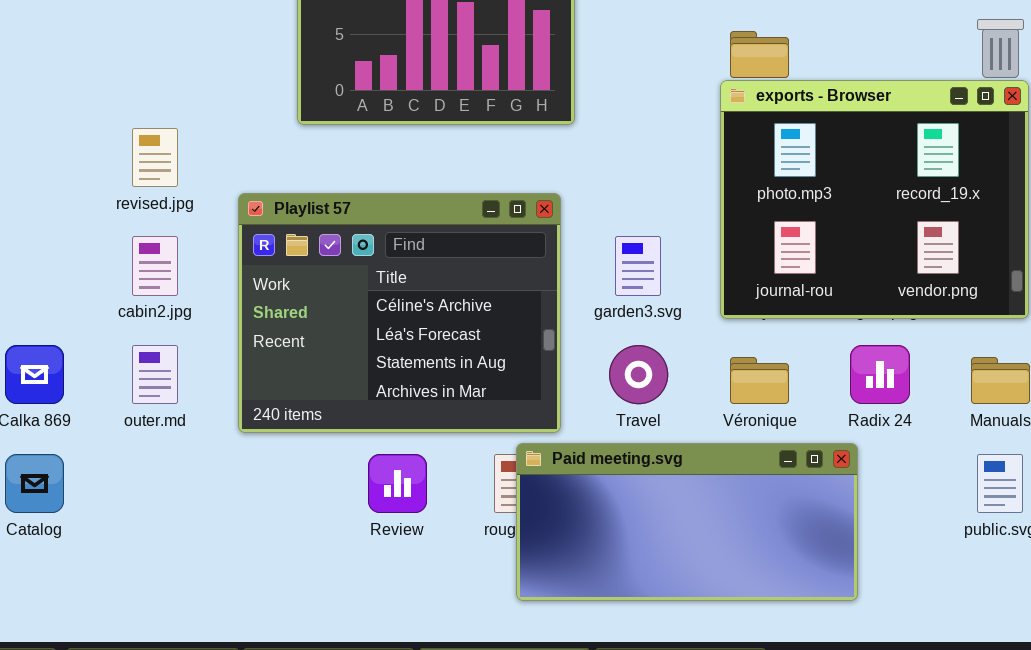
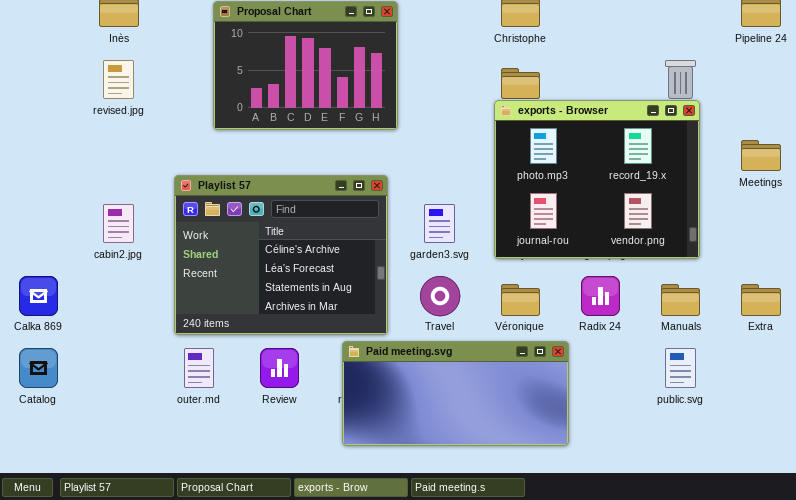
revised.jpg: [132,128,178,187] -> [103,60,134,99], moved
outer.md: [132,345,178,404] -> [184,348,214,388], moved
Paid meeting.svg: [516,443,858,601] -> [342,341,569,446], moved

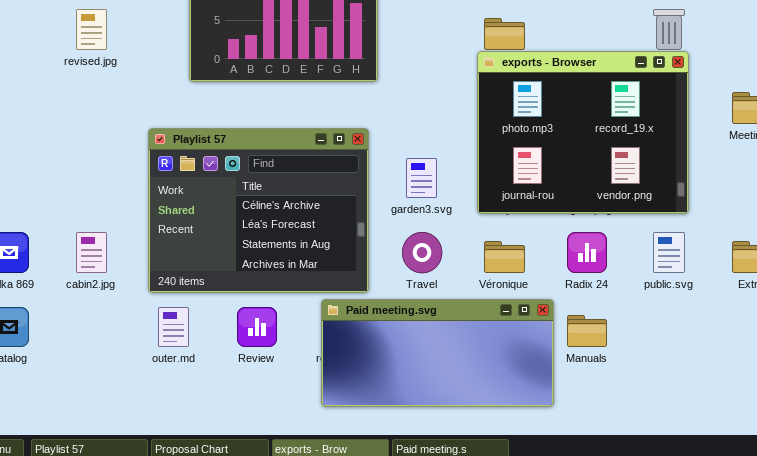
cabin2.jpg: [103,204,134,243] -> [76,232,107,273], moved
Manuals: [661,284,700,316] -> [567,315,607,347], moved
public.svg: [665,348,696,388] -> [653,232,685,273], moved

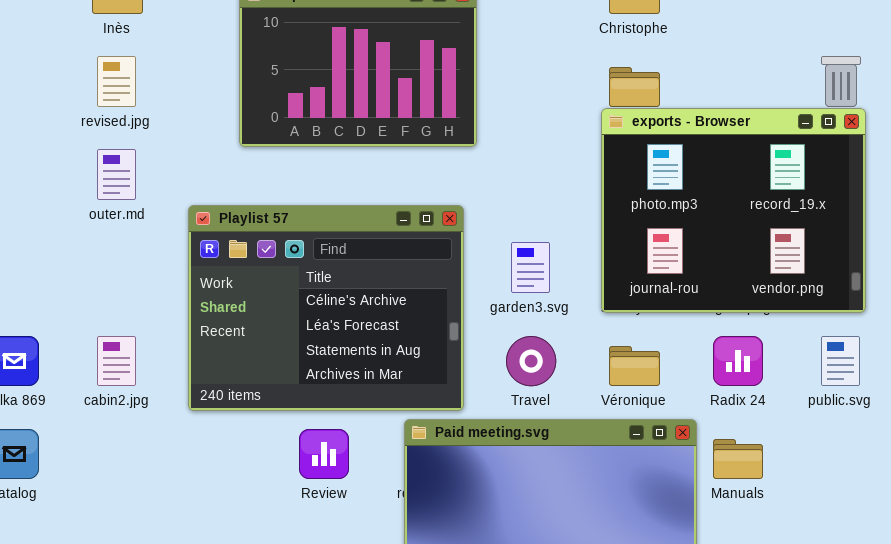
outer.md: [158,307,189,347] -> [97,149,136,200], moved

